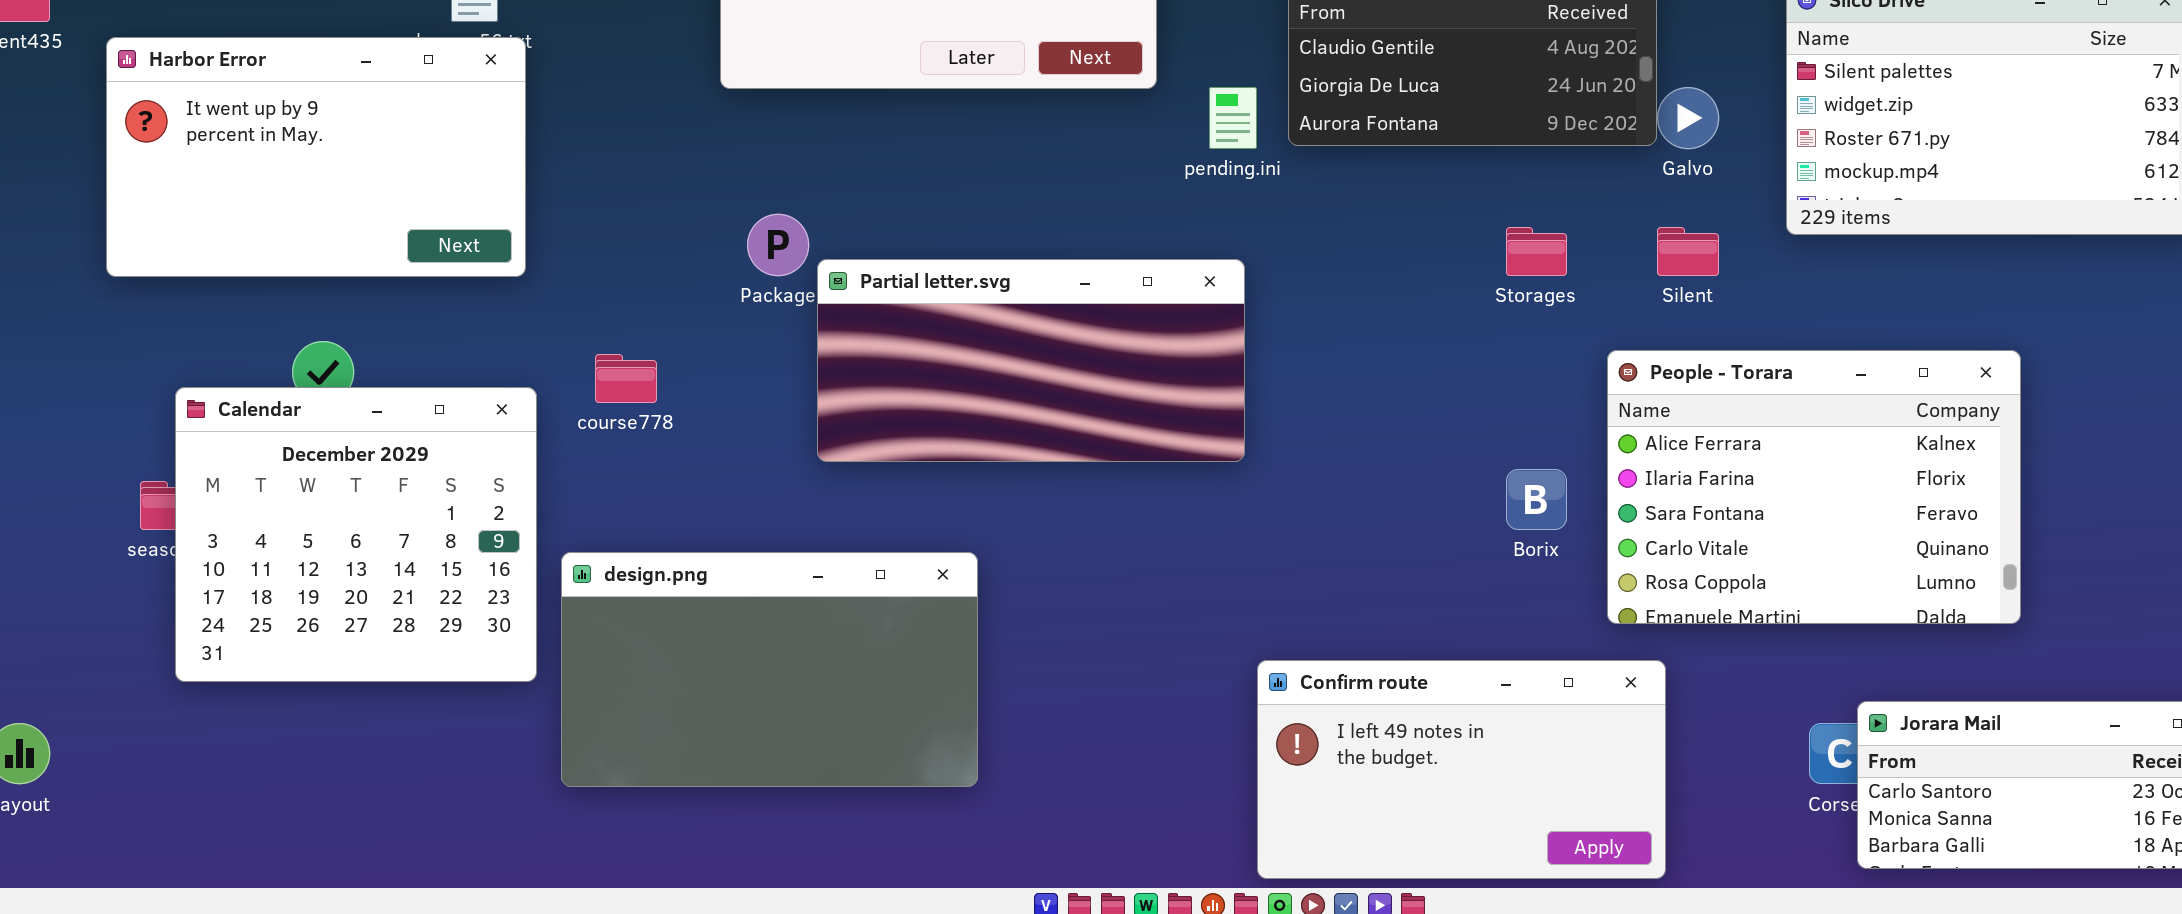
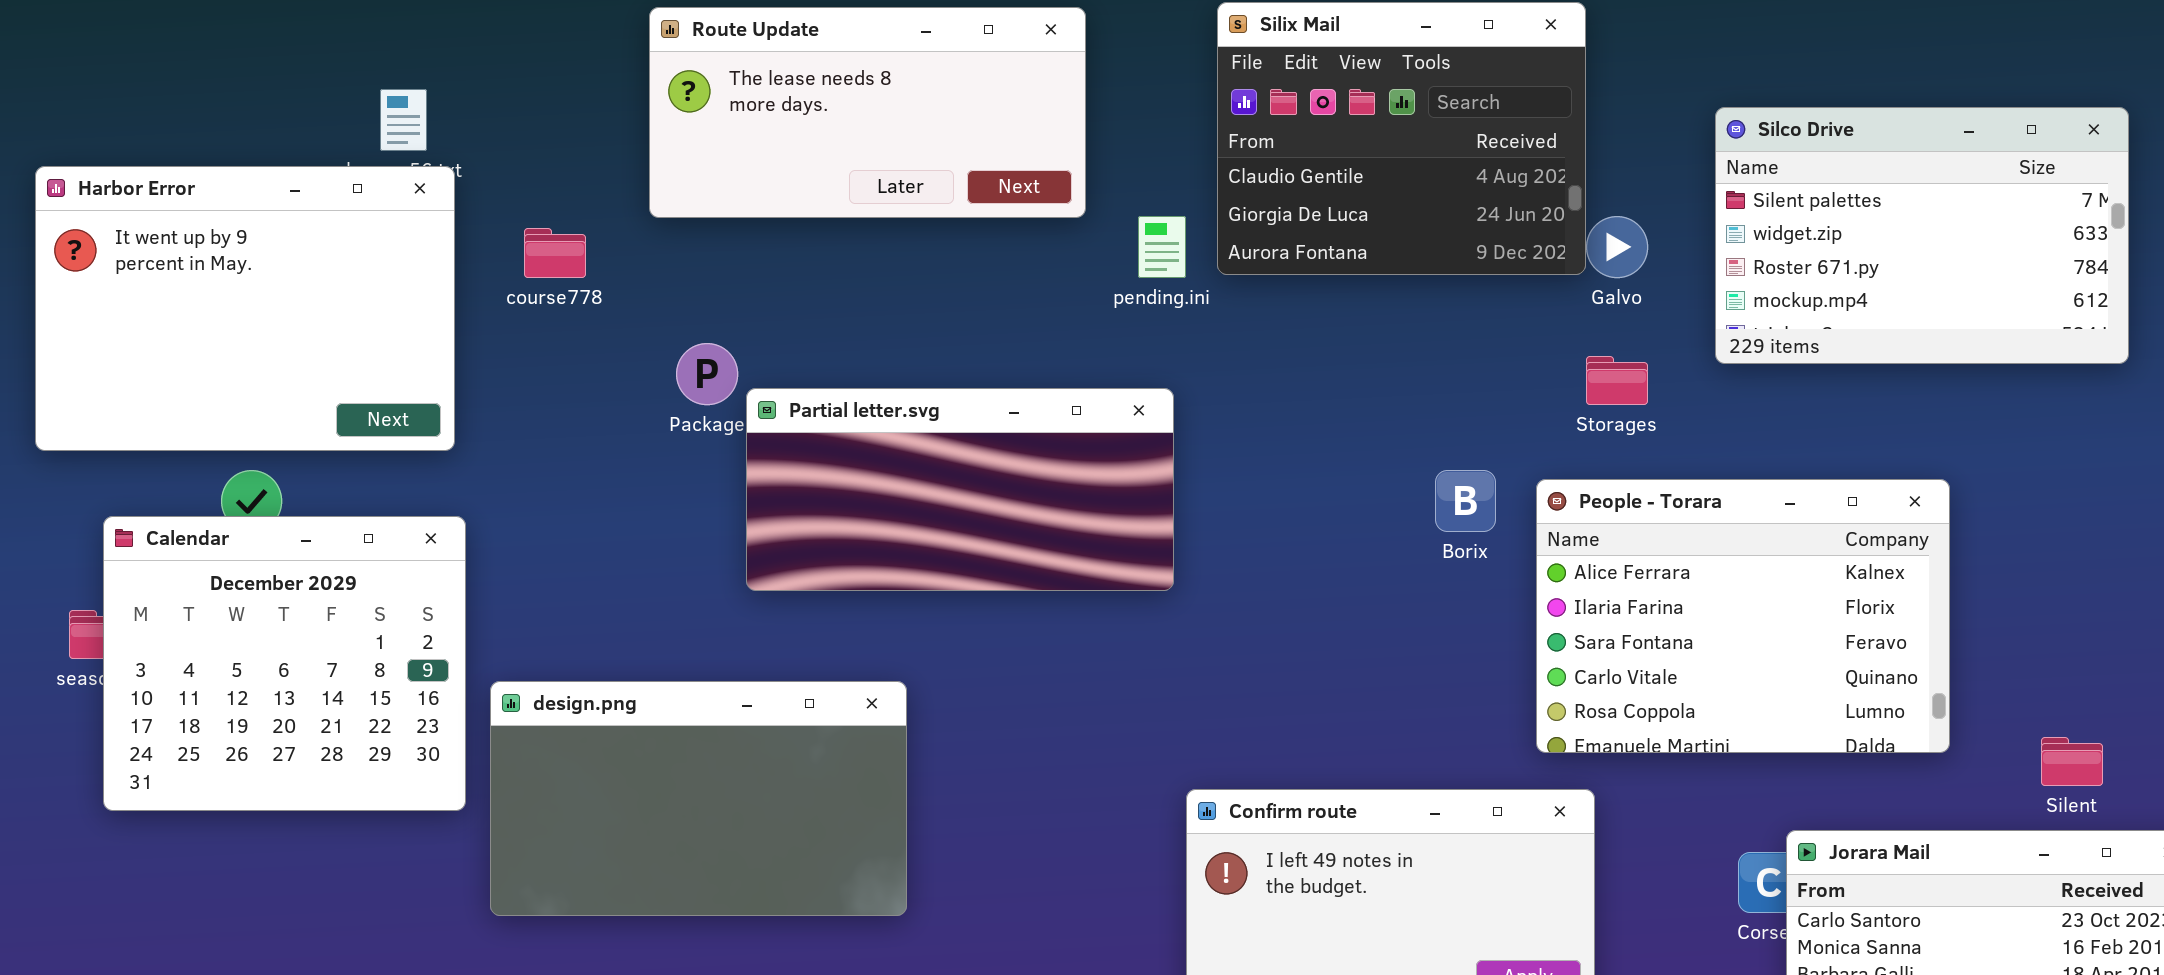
Harbor Error: [106,37,526,277] -> [35,166,455,451], resized
Storages: [1506,227,1567,276] -> [1586,356,1648,405], moved
Silent: [1657,227,1719,276] -> [2041,737,2103,786], moved
course778: [595,354,657,403] -> [524,228,586,278], moved
Borix: [1506,469,1567,530] -> [1435,470,1496,532], moved

